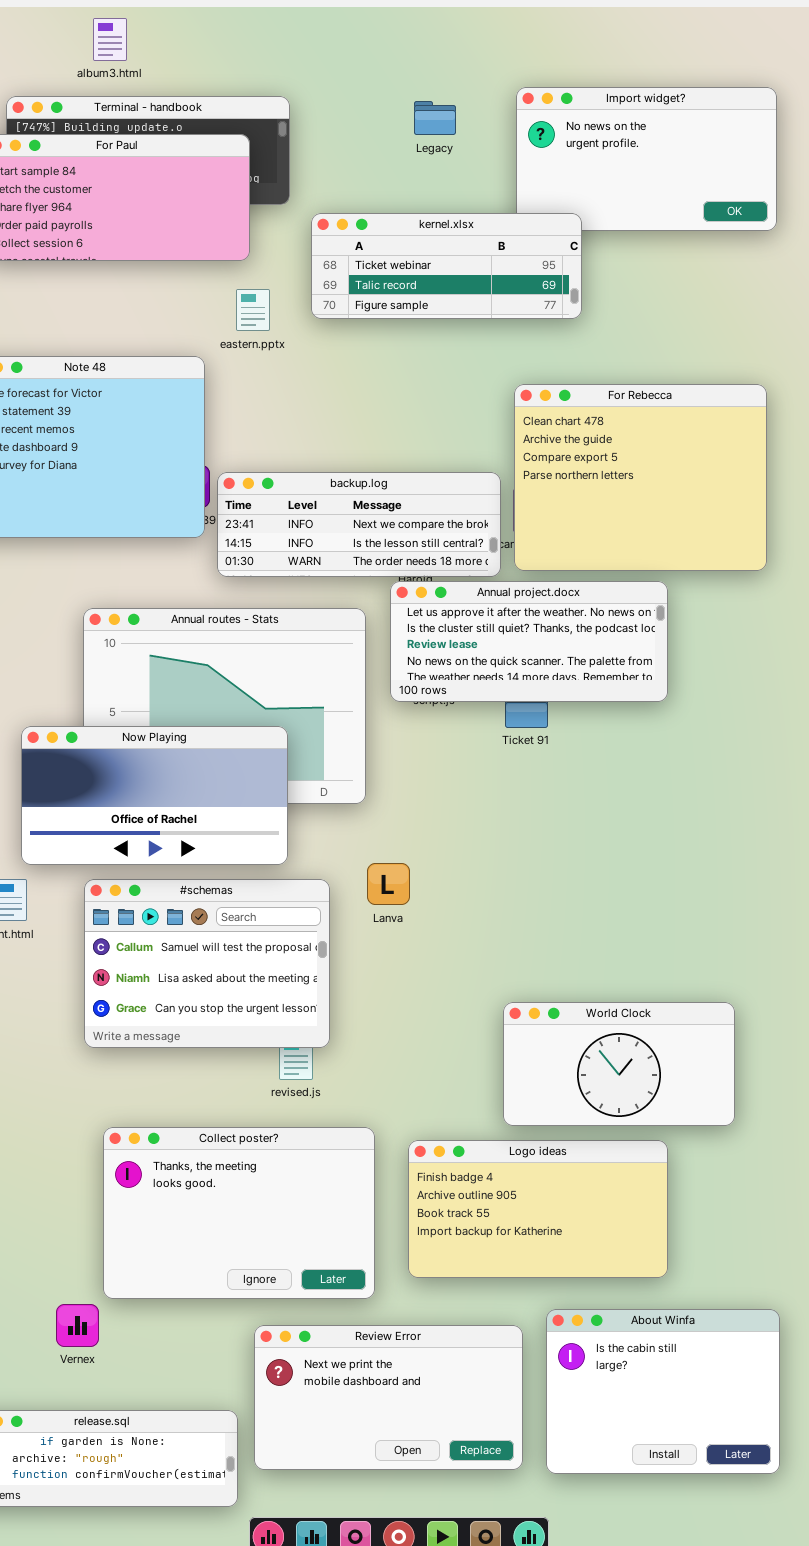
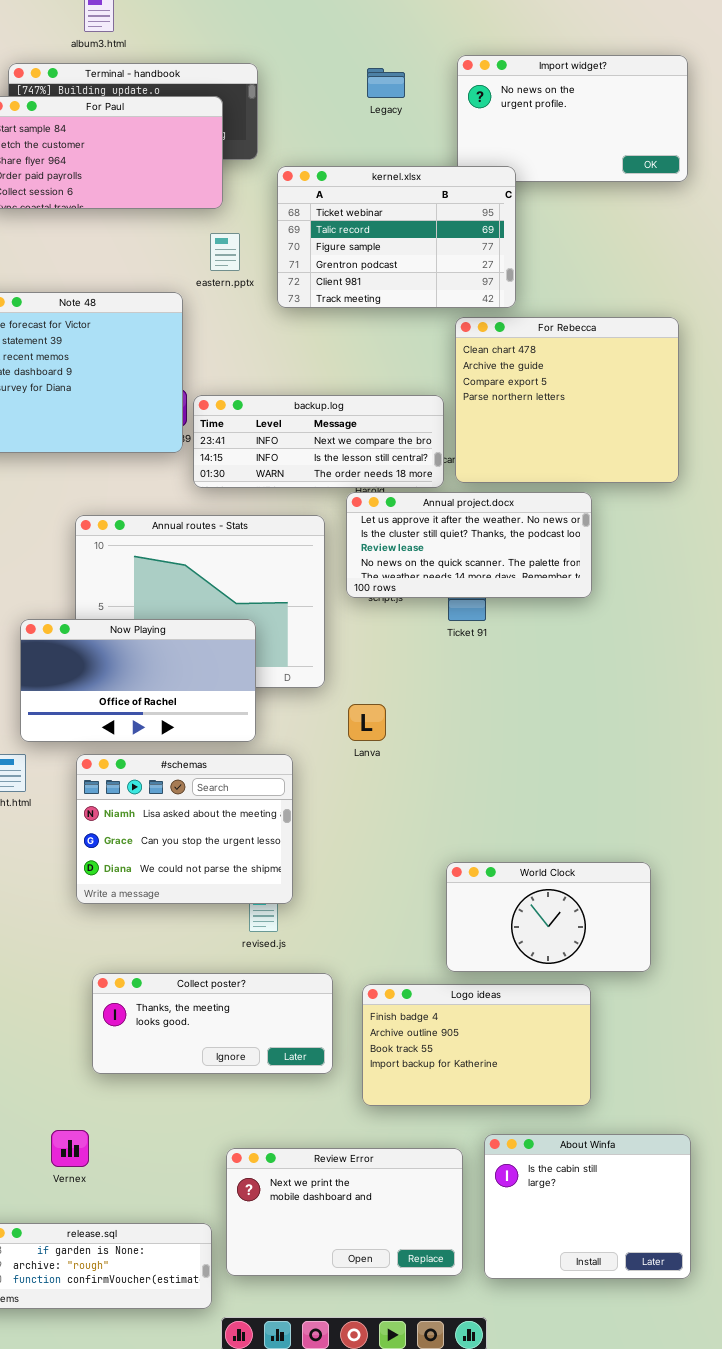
kernel.xlsx: [311,213,582,319] -> [277,166,516,308], resized
Lanva: [367,863,410,905] -> [348,704,386,741], moved
#schemas: [84,879,330,1048] -> [76,754,293,904], scrolled down 1 row
Collect poster?: [103,1127,375,1299] -> [92,973,333,1074], resized

